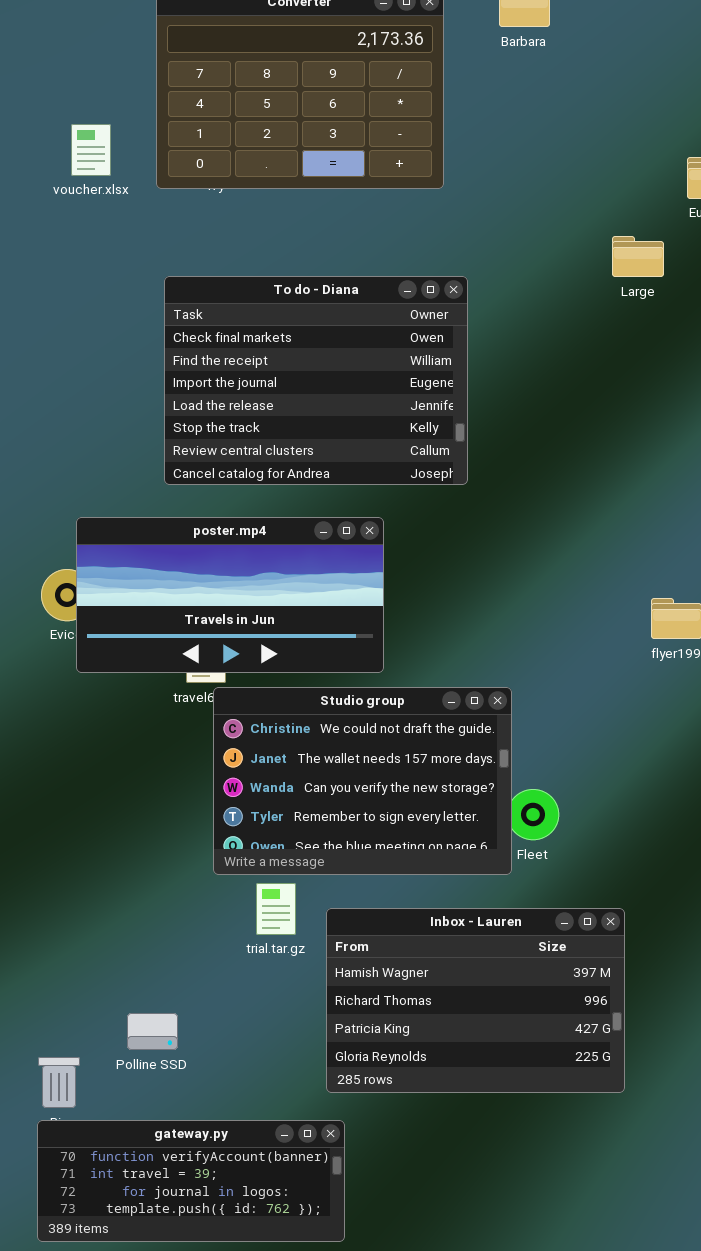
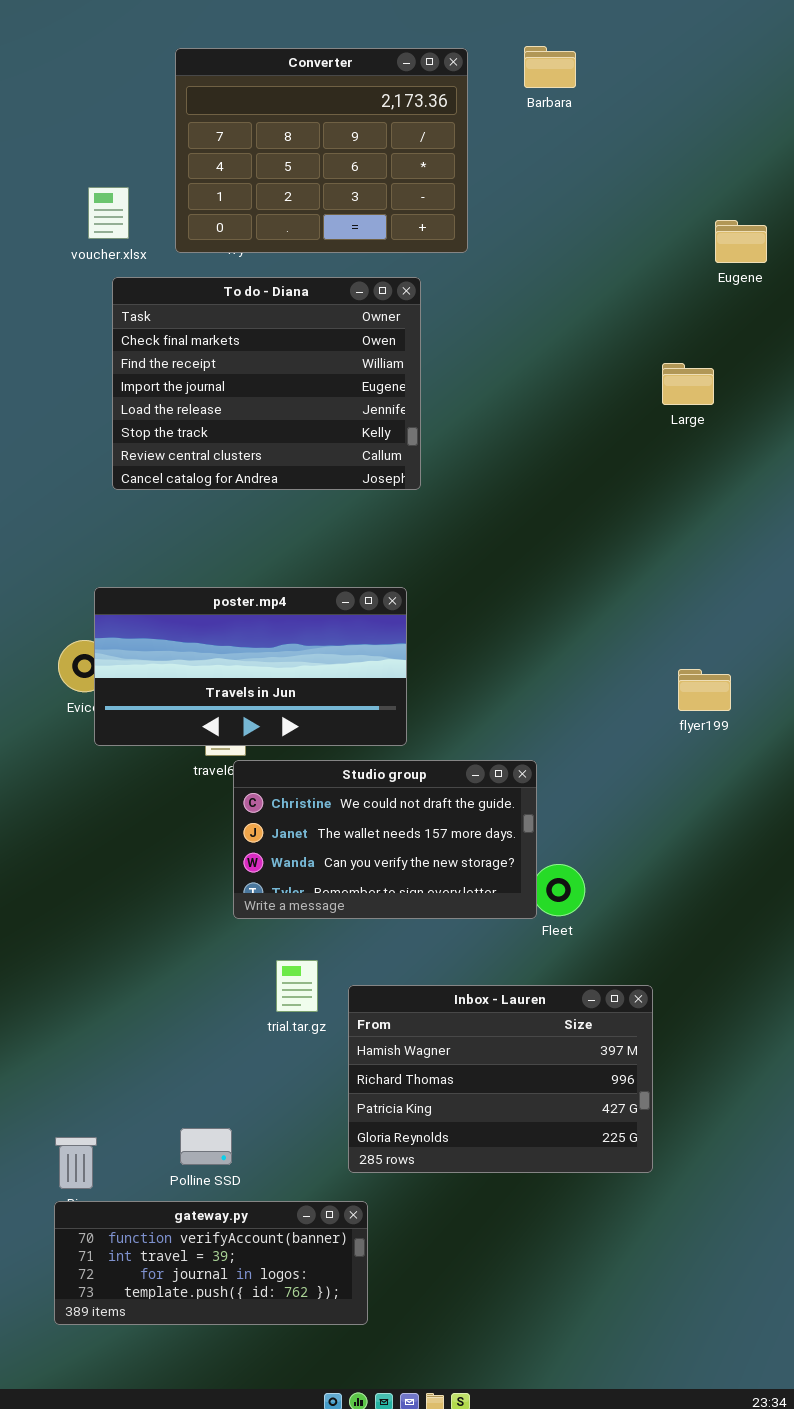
Large: [612,236,664,277] -> [662,363,714,405], moved
To do - Diana: [164,276,468,485] -> [112,277,421,490], moved
Studio group: [213,687,512,875] -> [233,760,537,919], resized
Polline SSD: [127,1013,178,1050] -> [180,1128,232,1165], moved

